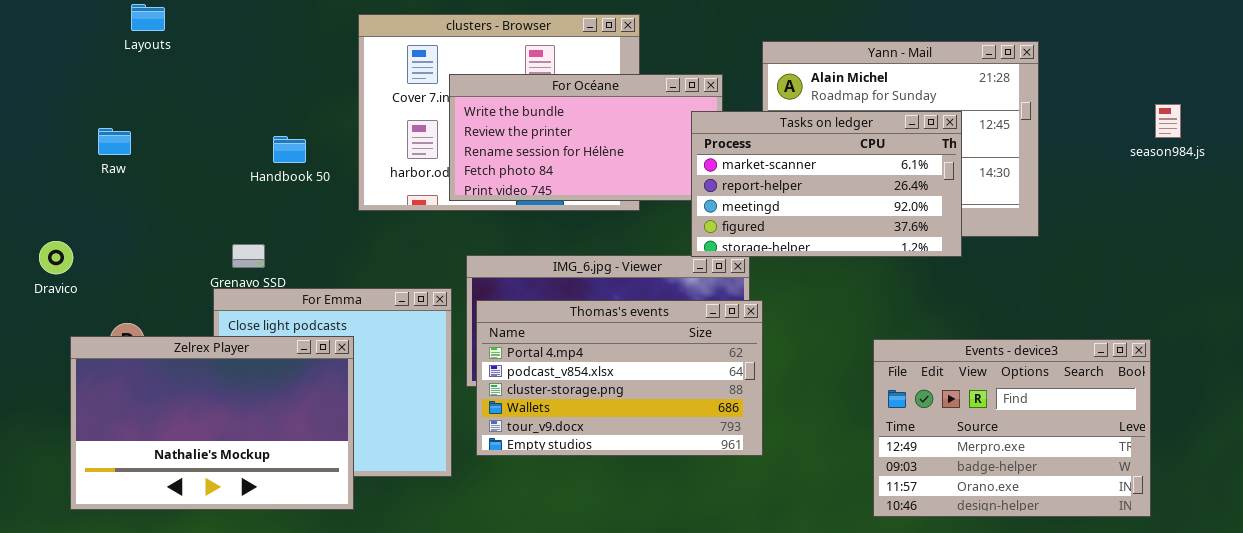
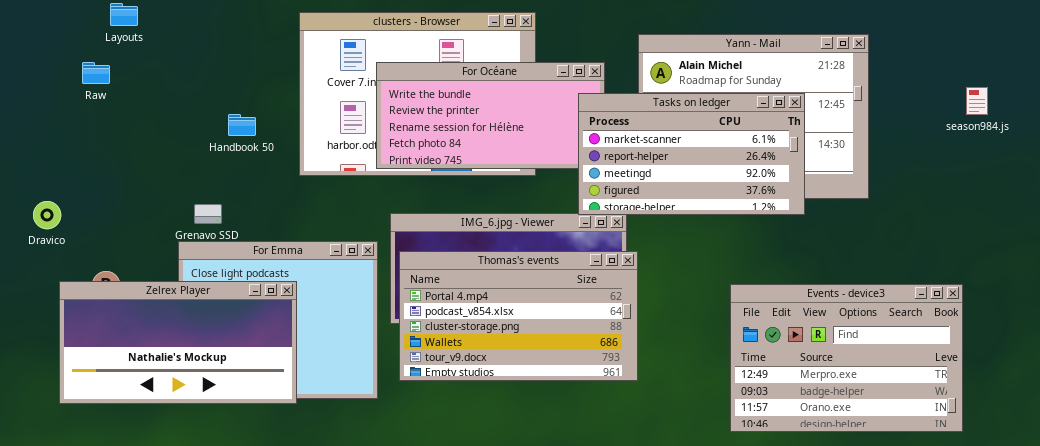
Raw: [98,128,131,155] -> [82,62,110,84], moved
Zelrex Player: [70,336,354,510] -> [59,281,297,404], resized

